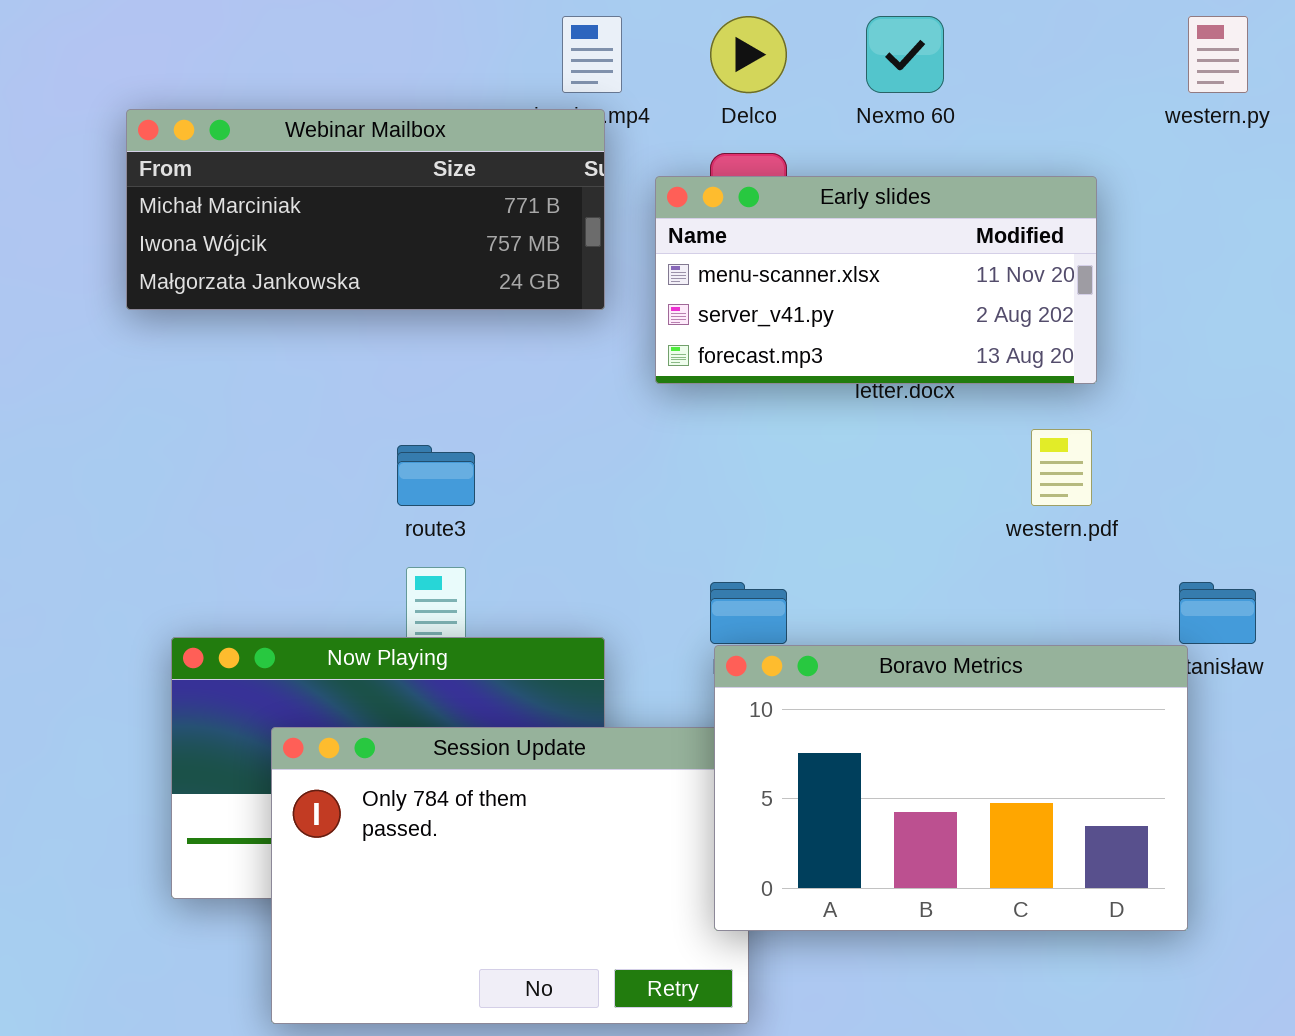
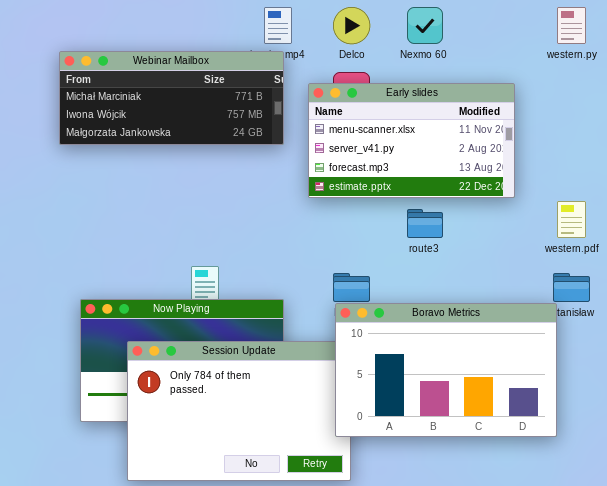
Early slides: [655,176,1097,384] -> [308,83,515,198], resized
western.pdf: [1031,429,1092,506] -> [557,201,586,238], moved
route3: [397,445,475,506] -> [407,209,443,238], moved

